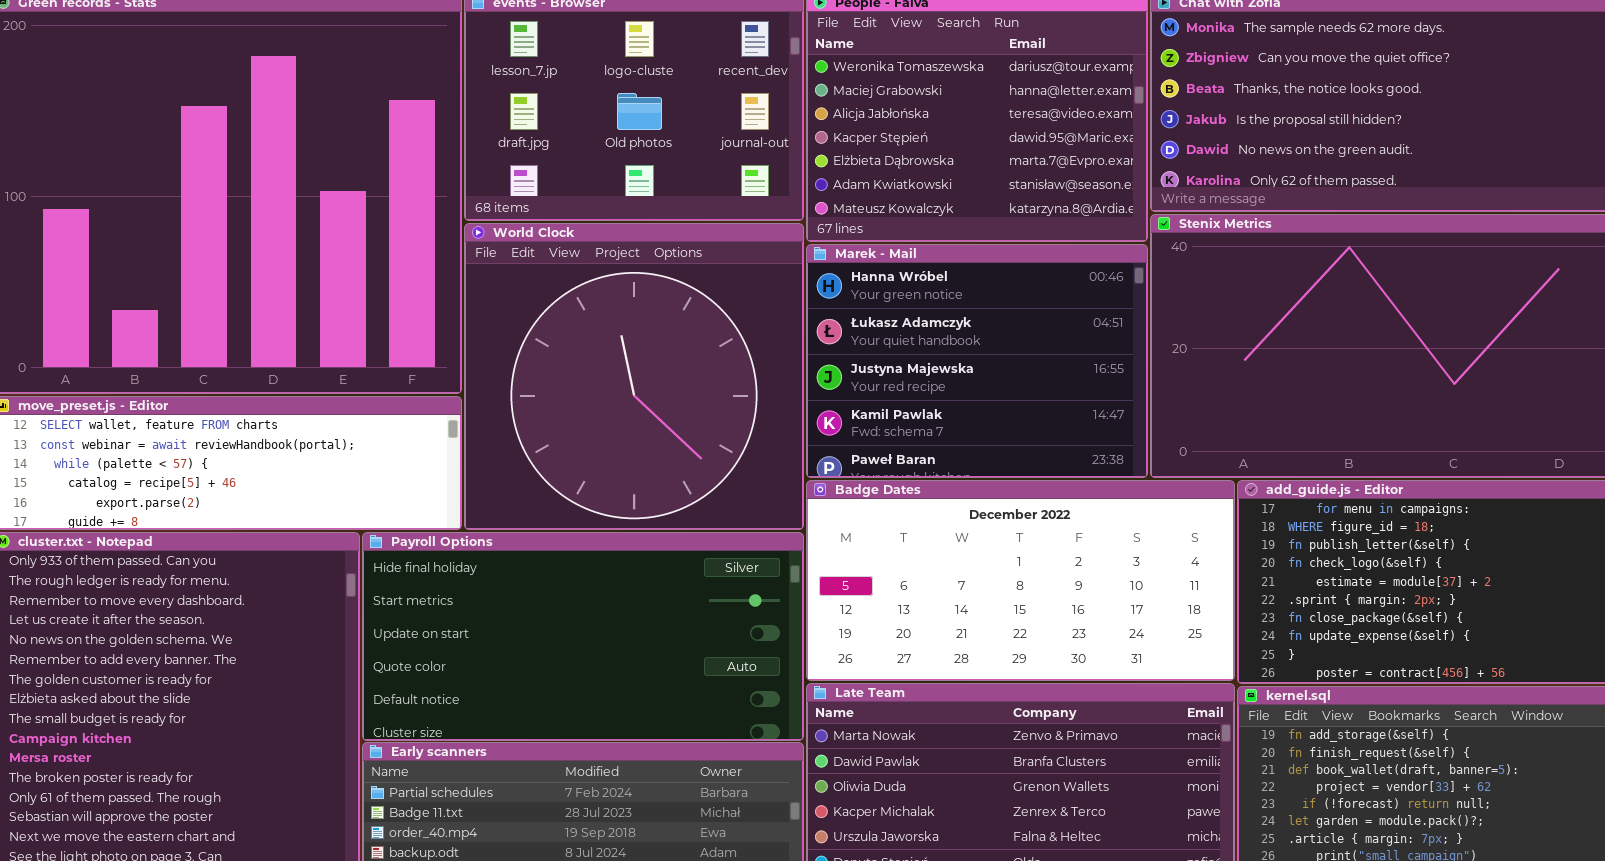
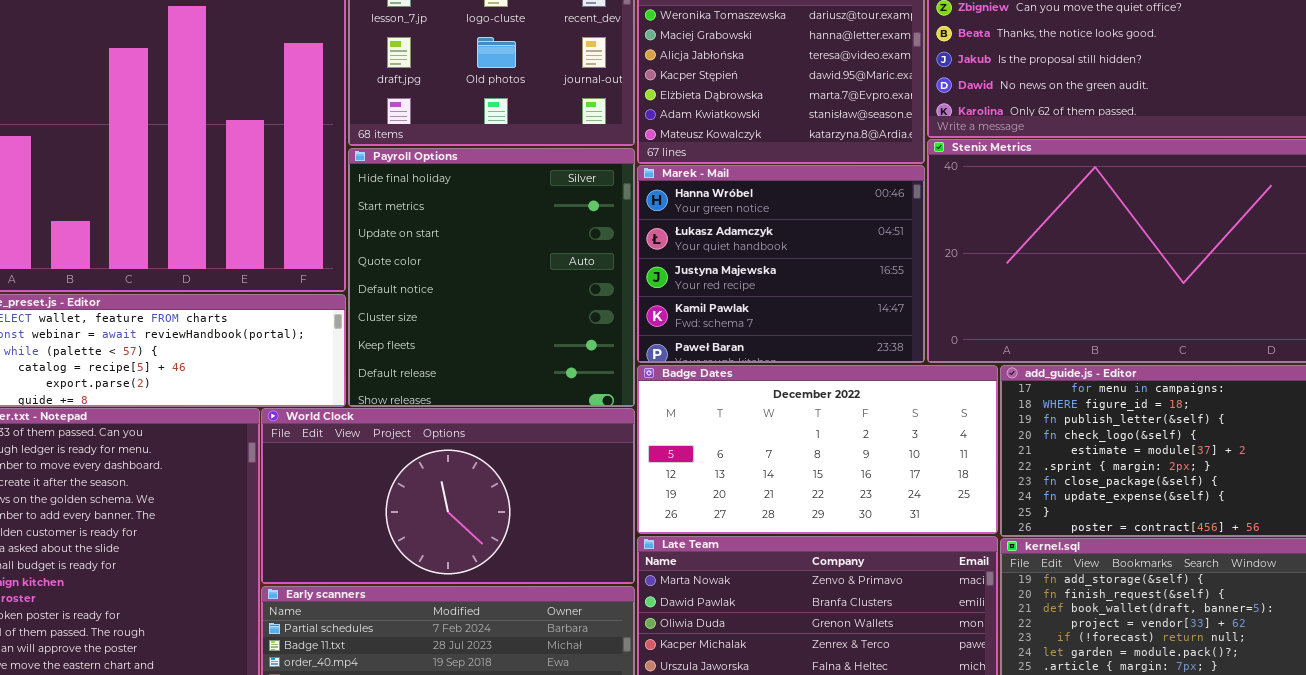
World Clock: [464,223,804,530] -> [261,408,635,584], moved, resized
Payroll Options: [362,532,804,741] -> [348,148,635,407], moved, resized

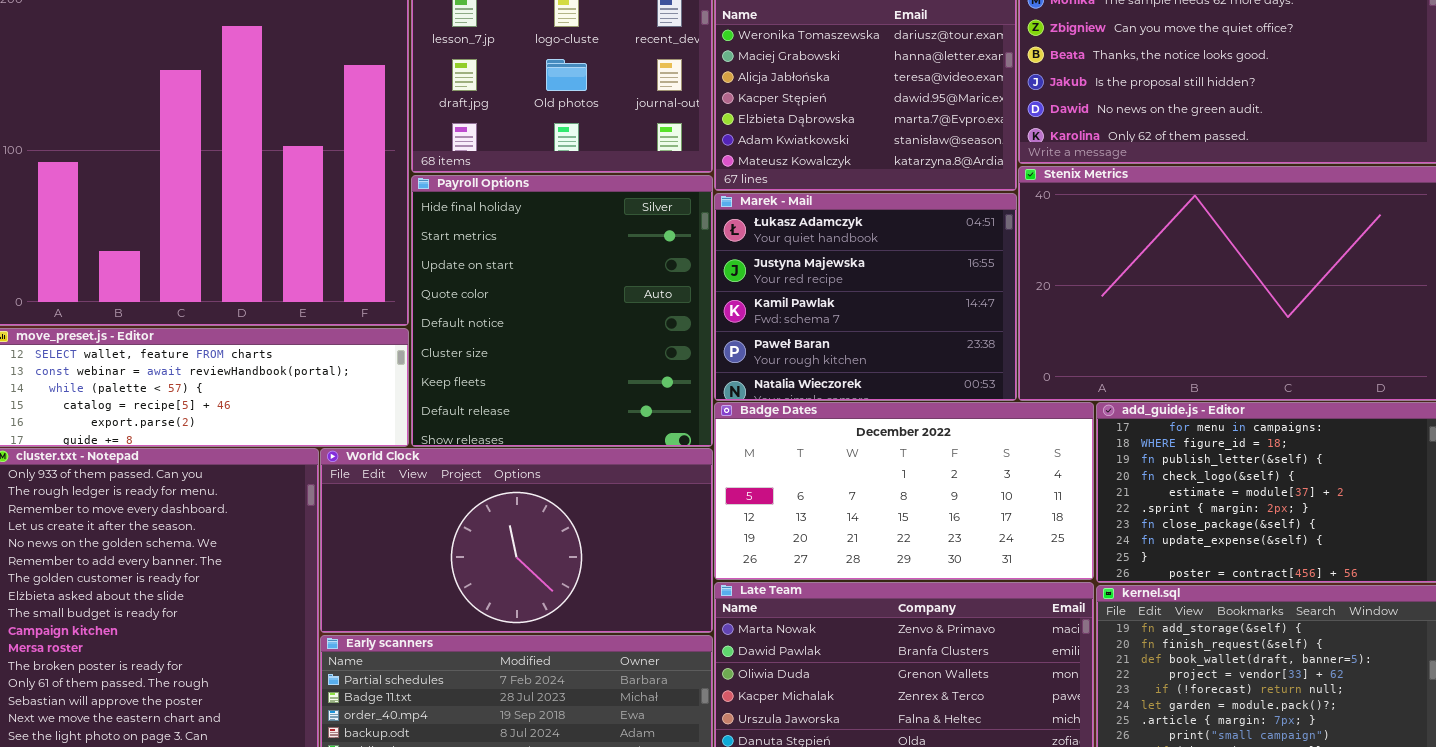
Marek - Mail: [637,165,925,363] -> [714,193,1017,401], scrolled down 1 row

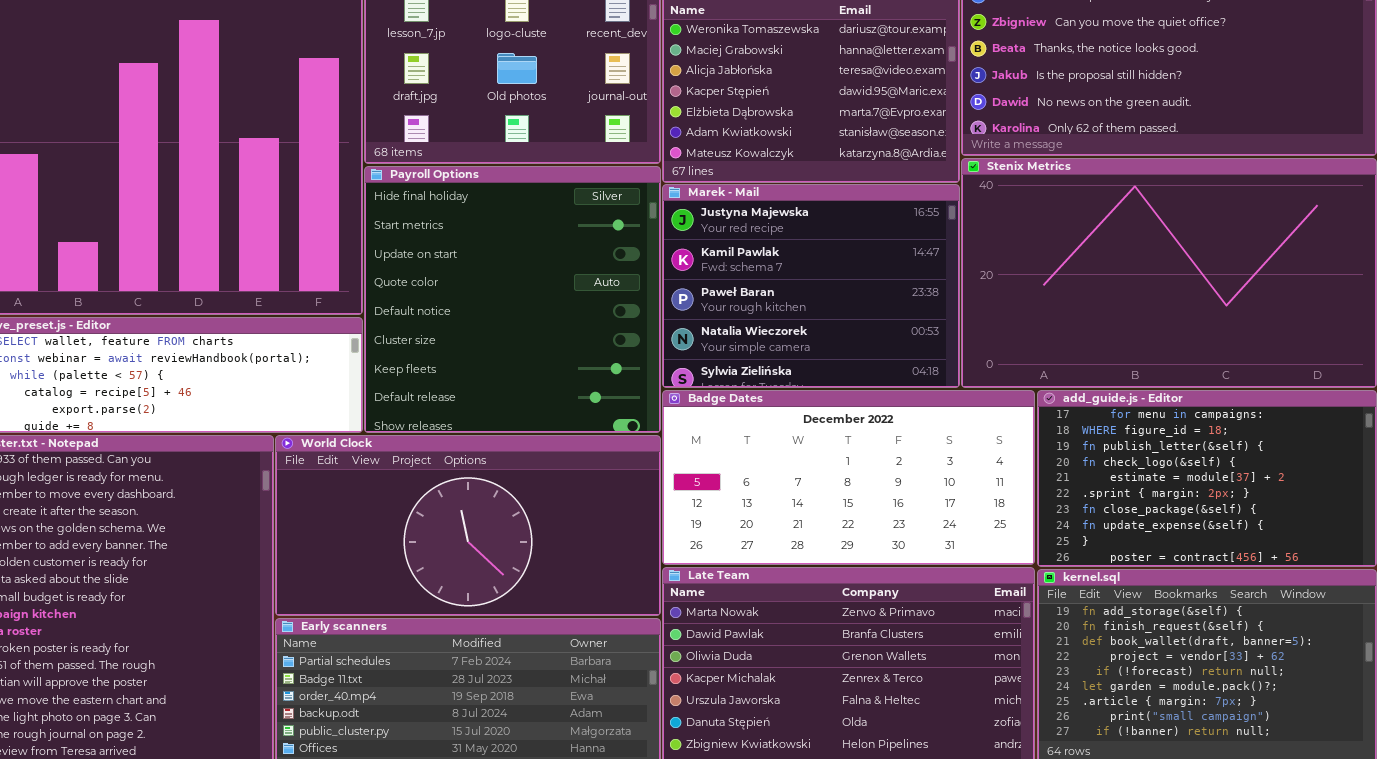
Marek - Mail: [714,193,1017,401] -> [662,184,960,388], scrolled down 1 row

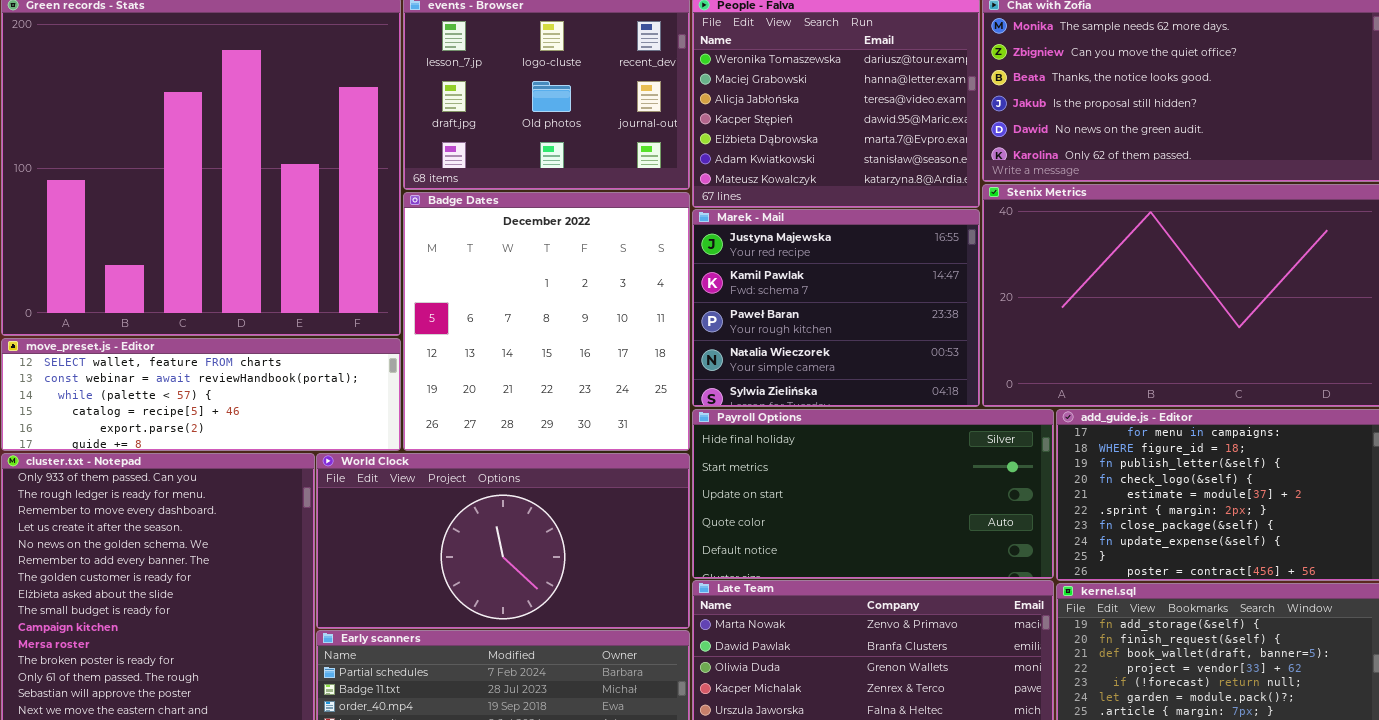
Payroll Options: [364,166,661,433] -> [692,409,1054,579], moved, resized
Badge Dates: [662,390,1035,565] -> [403,192,690,451], moved, resized

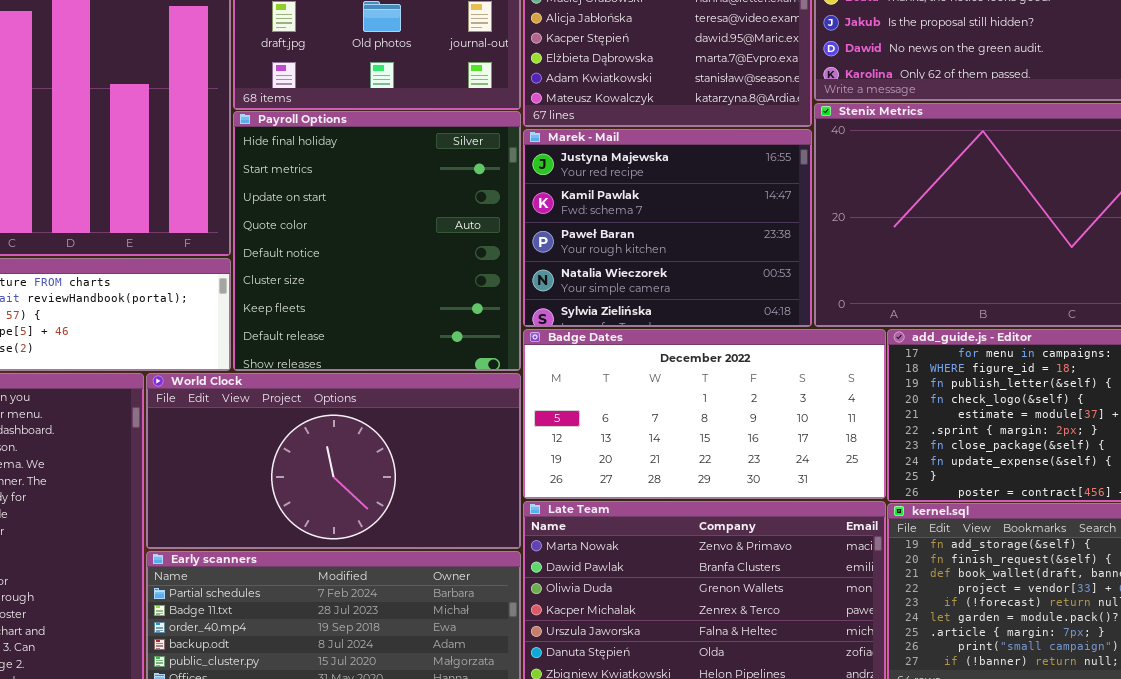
Badge Dates: [403,192,690,451] -> [523,329,886,499], moved, resized
Payroll Options: [692,409,1054,579] -> [233,111,521,371], moved, resized

